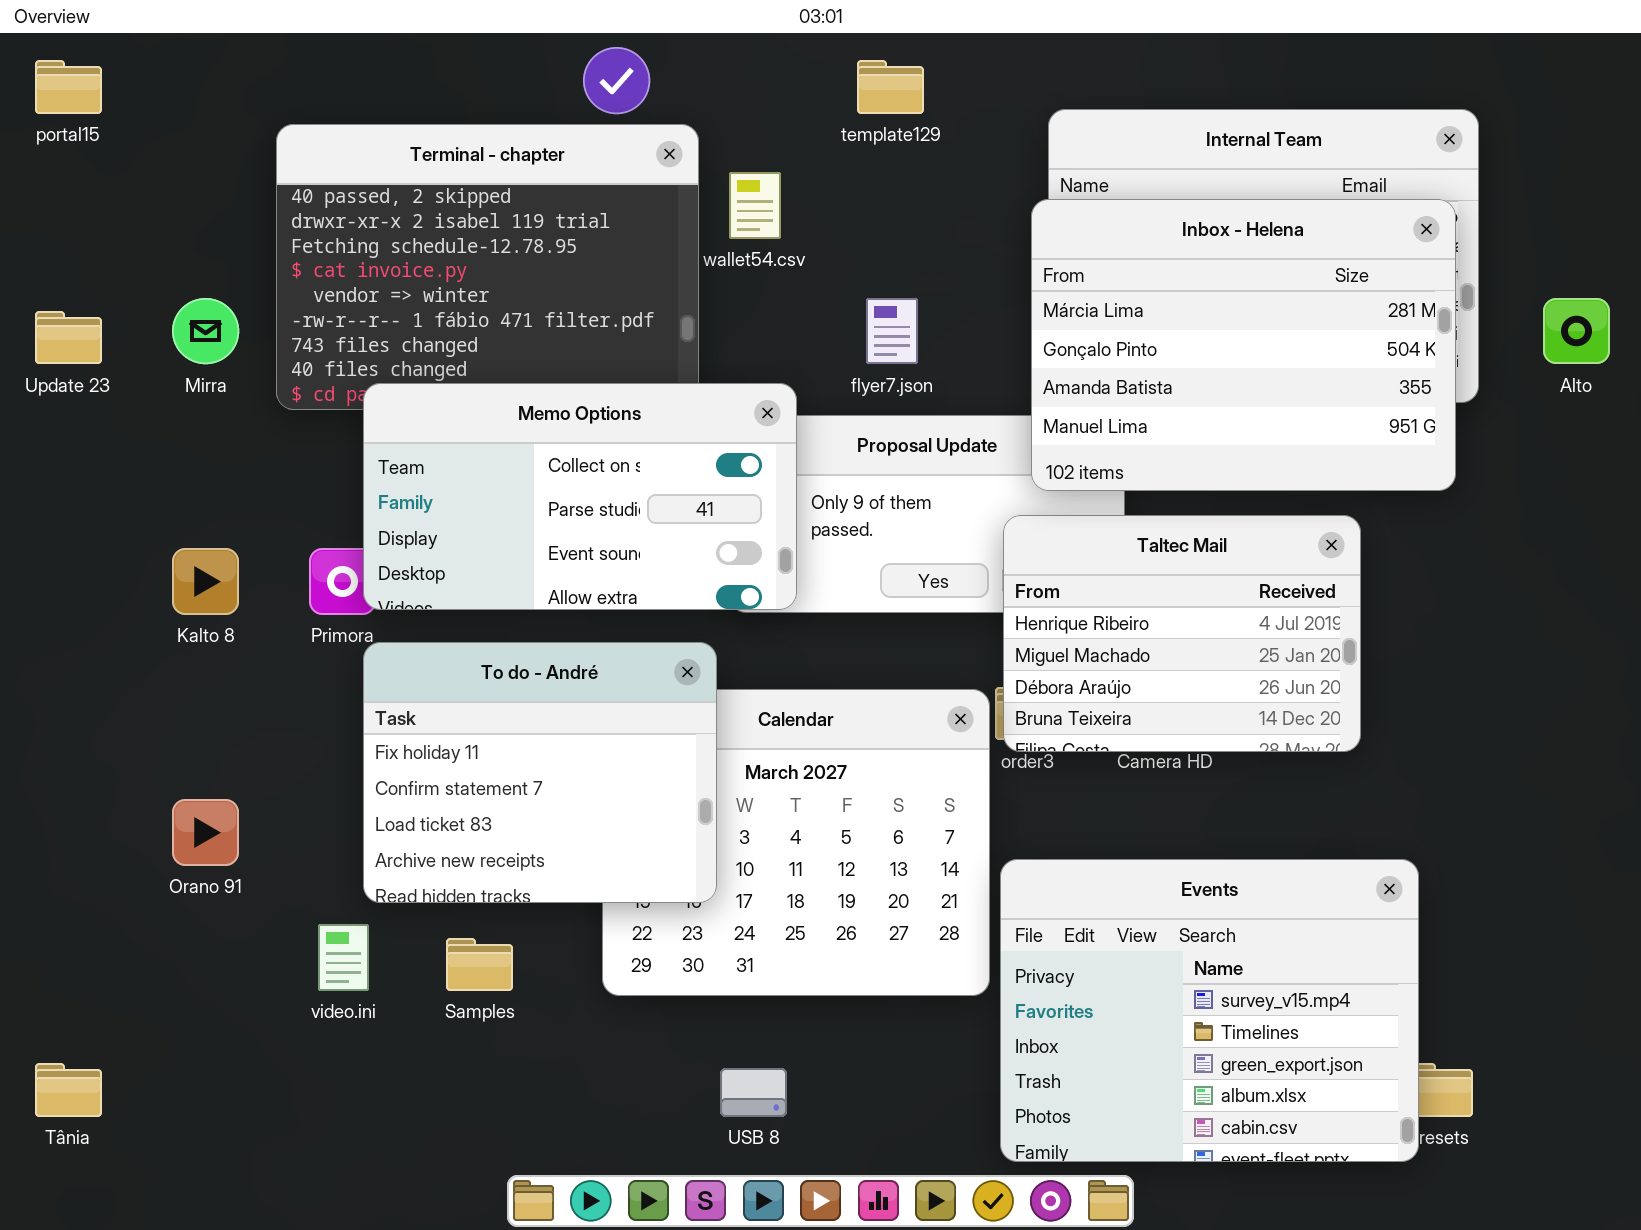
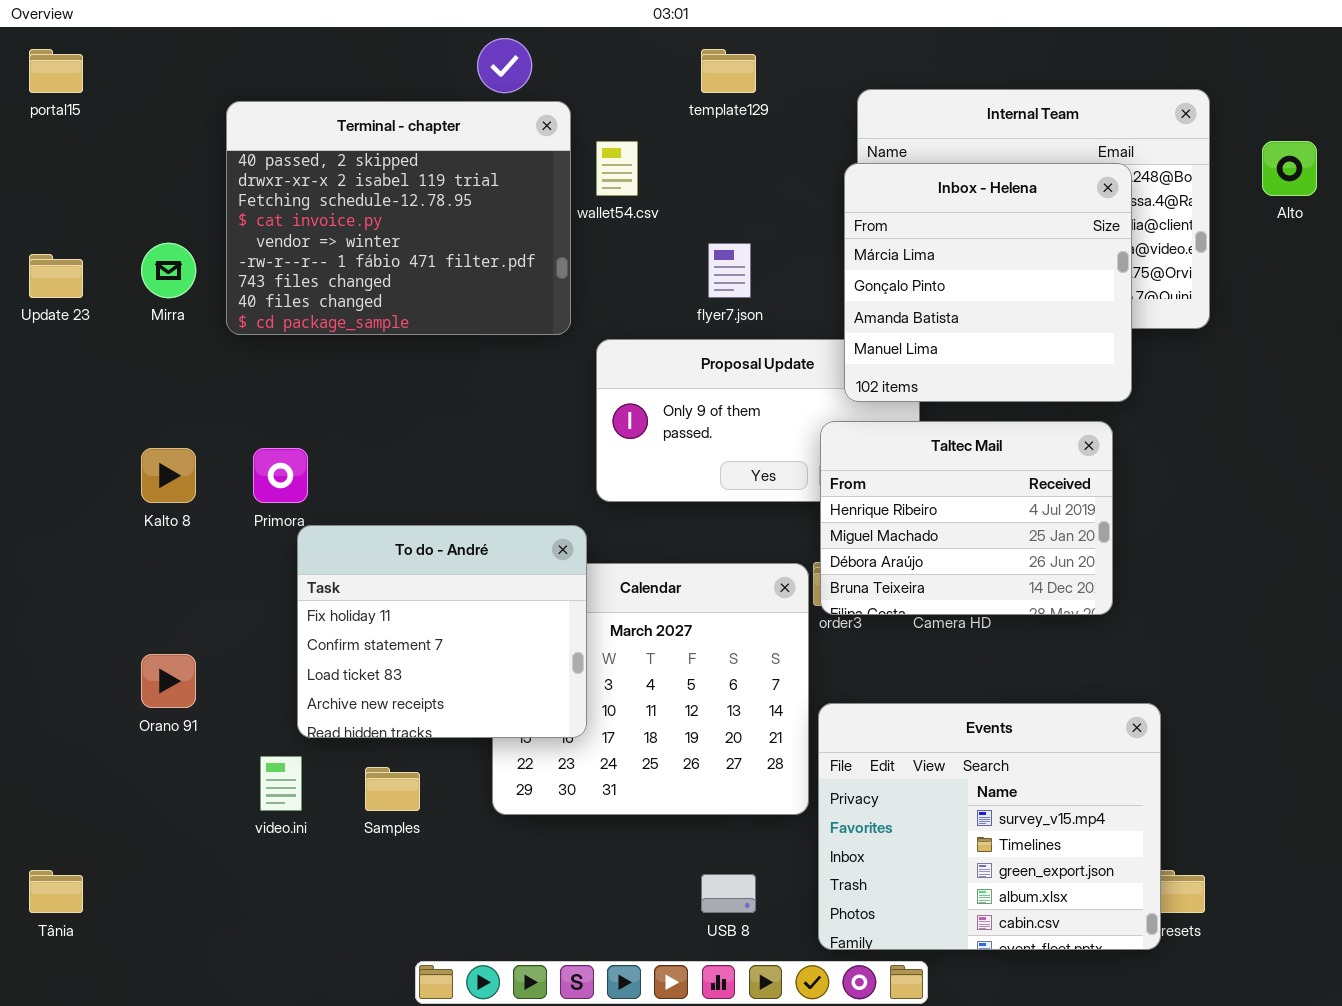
Inbox - Helena: [1031,199,1456,491] -> [844,163,1132,402], resized
Alto: [1543,298,1610,364] -> [1262,141,1317,196], moved
Memo Options: [363,383,797,610] -> none, closed
USB 8: [720,1068,787,1117] -> [701,874,756,913], moved

